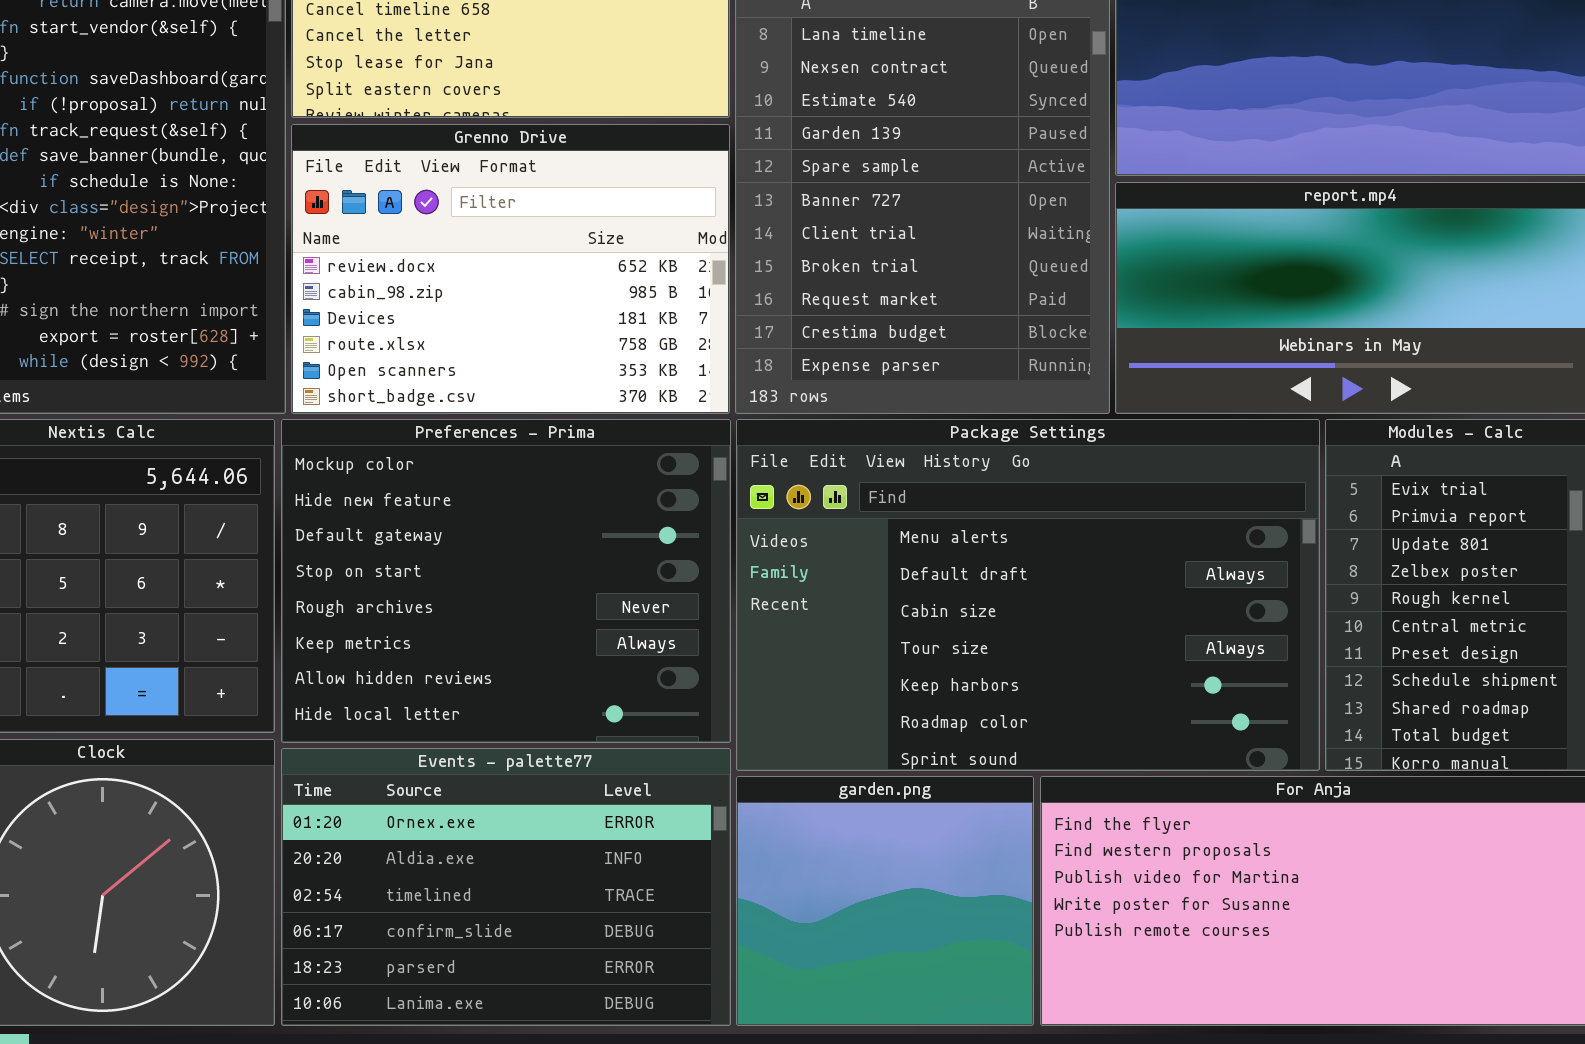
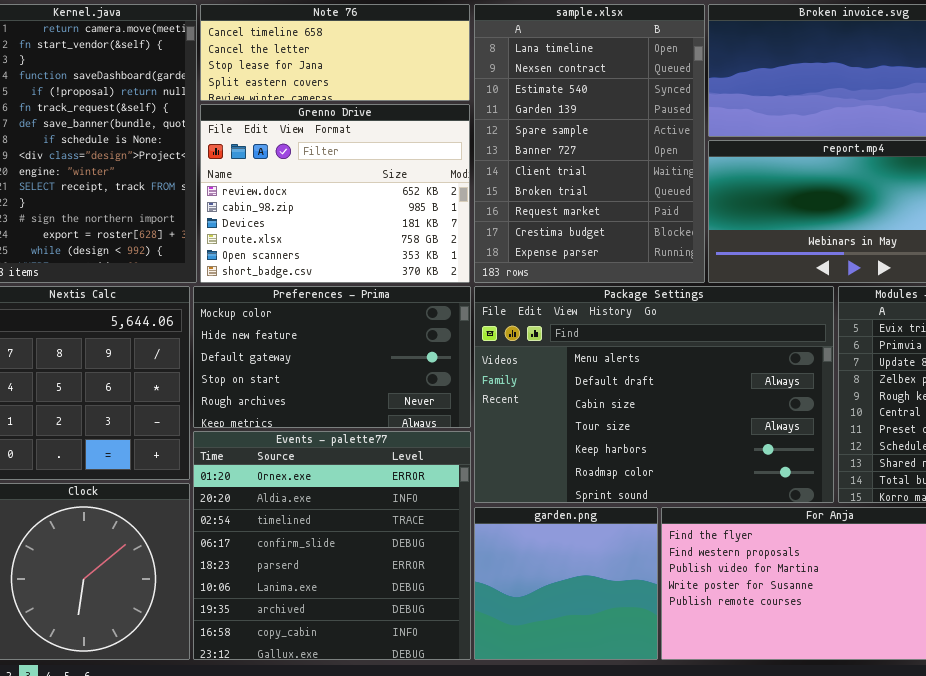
Preferences - Prima: [281,419,731,743] -> [193,286,471,428], resized
Events - palette77: [281,748,731,1026] -> [193,431,471,660], resized

